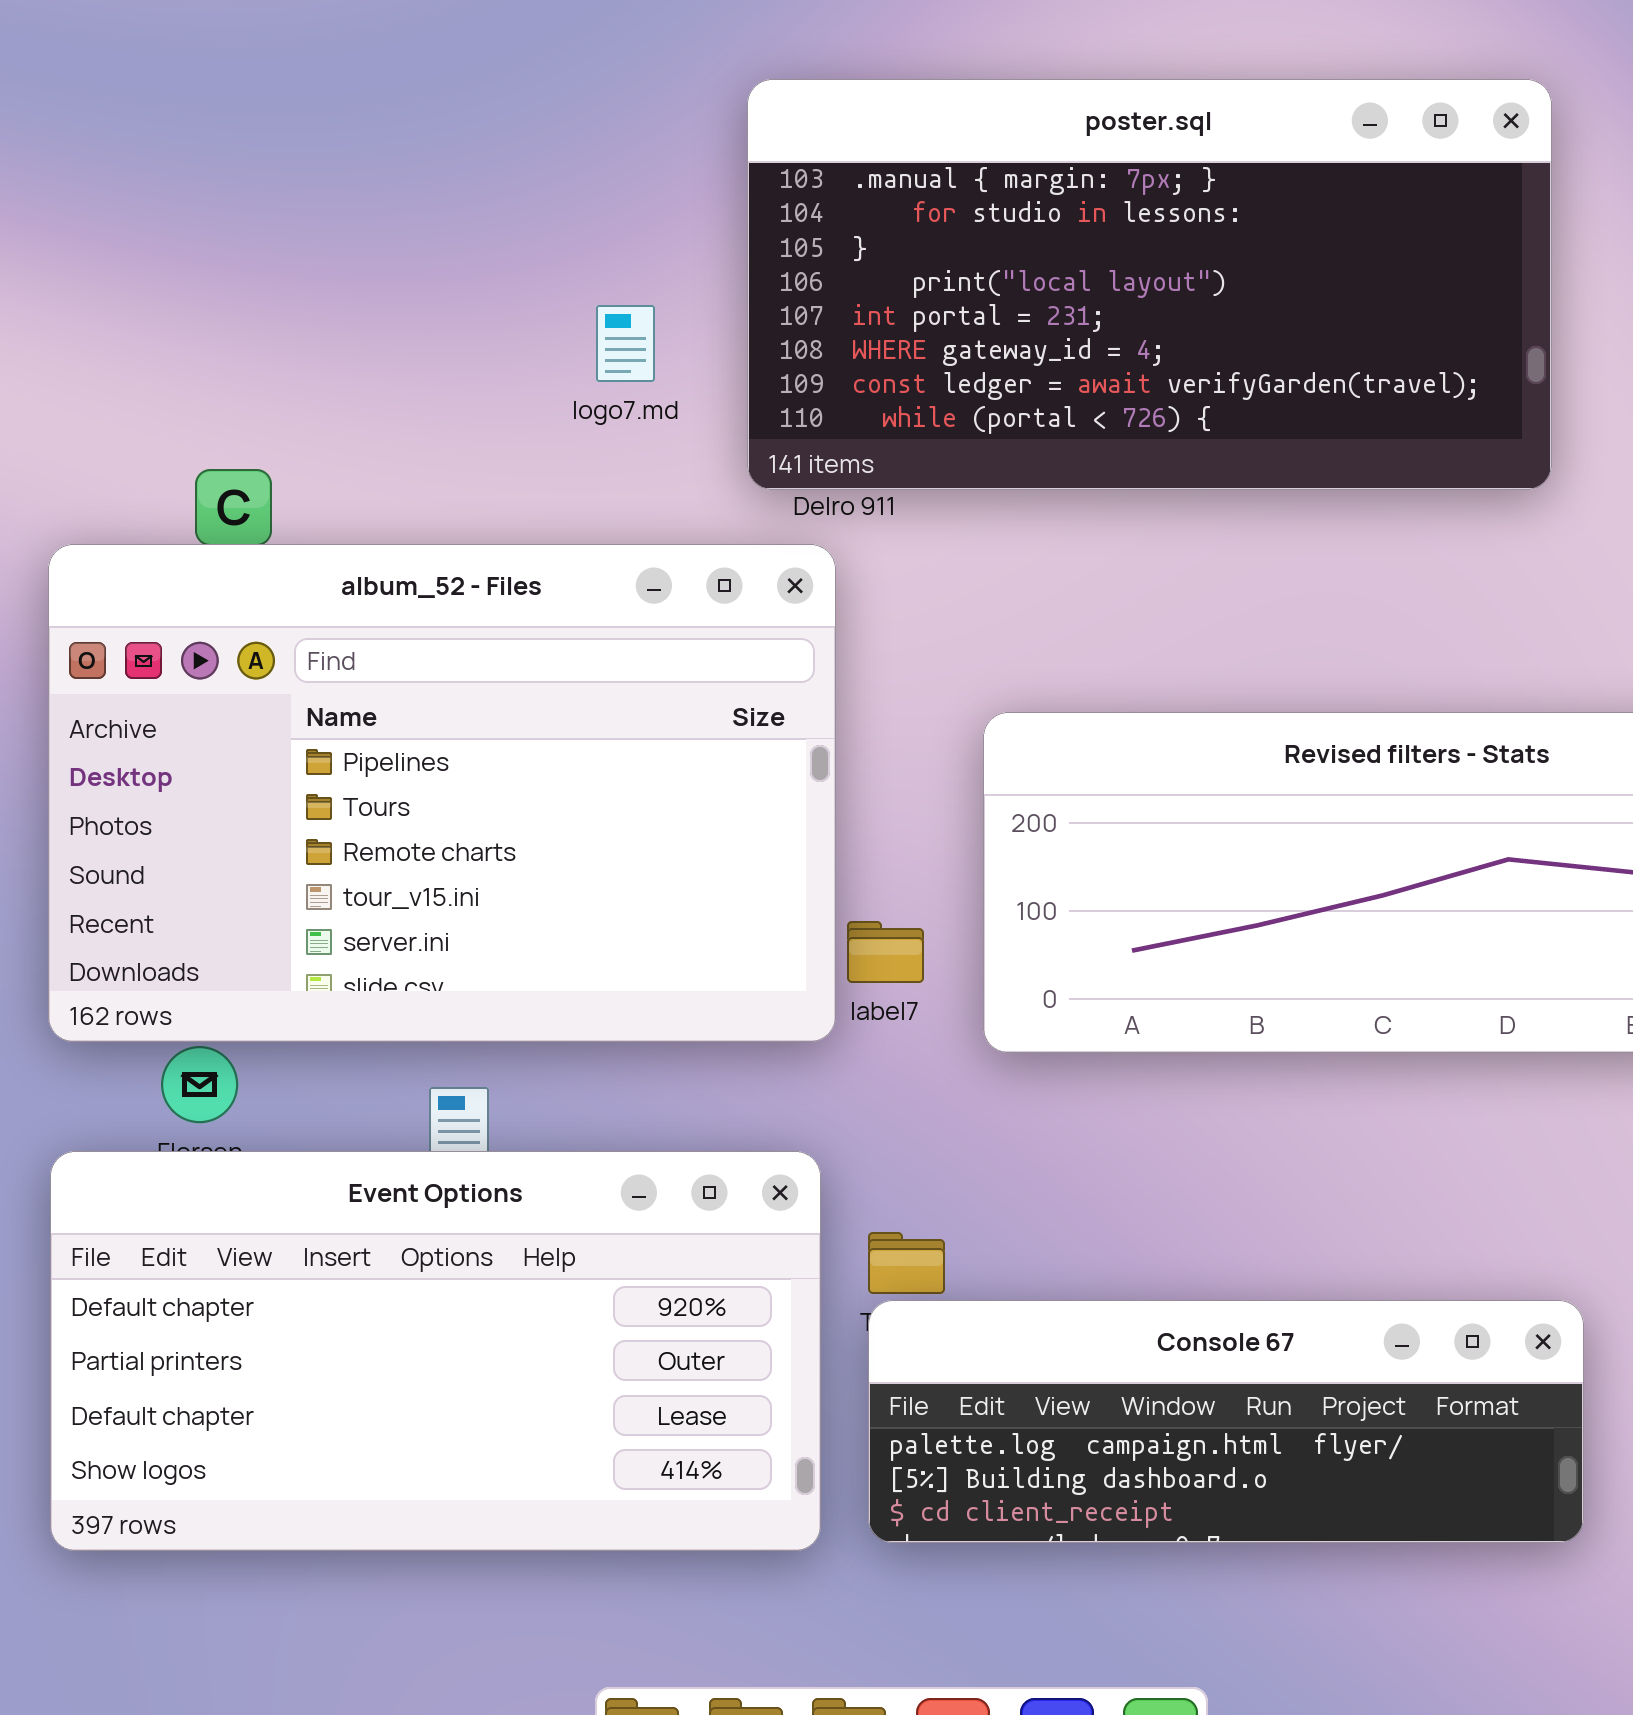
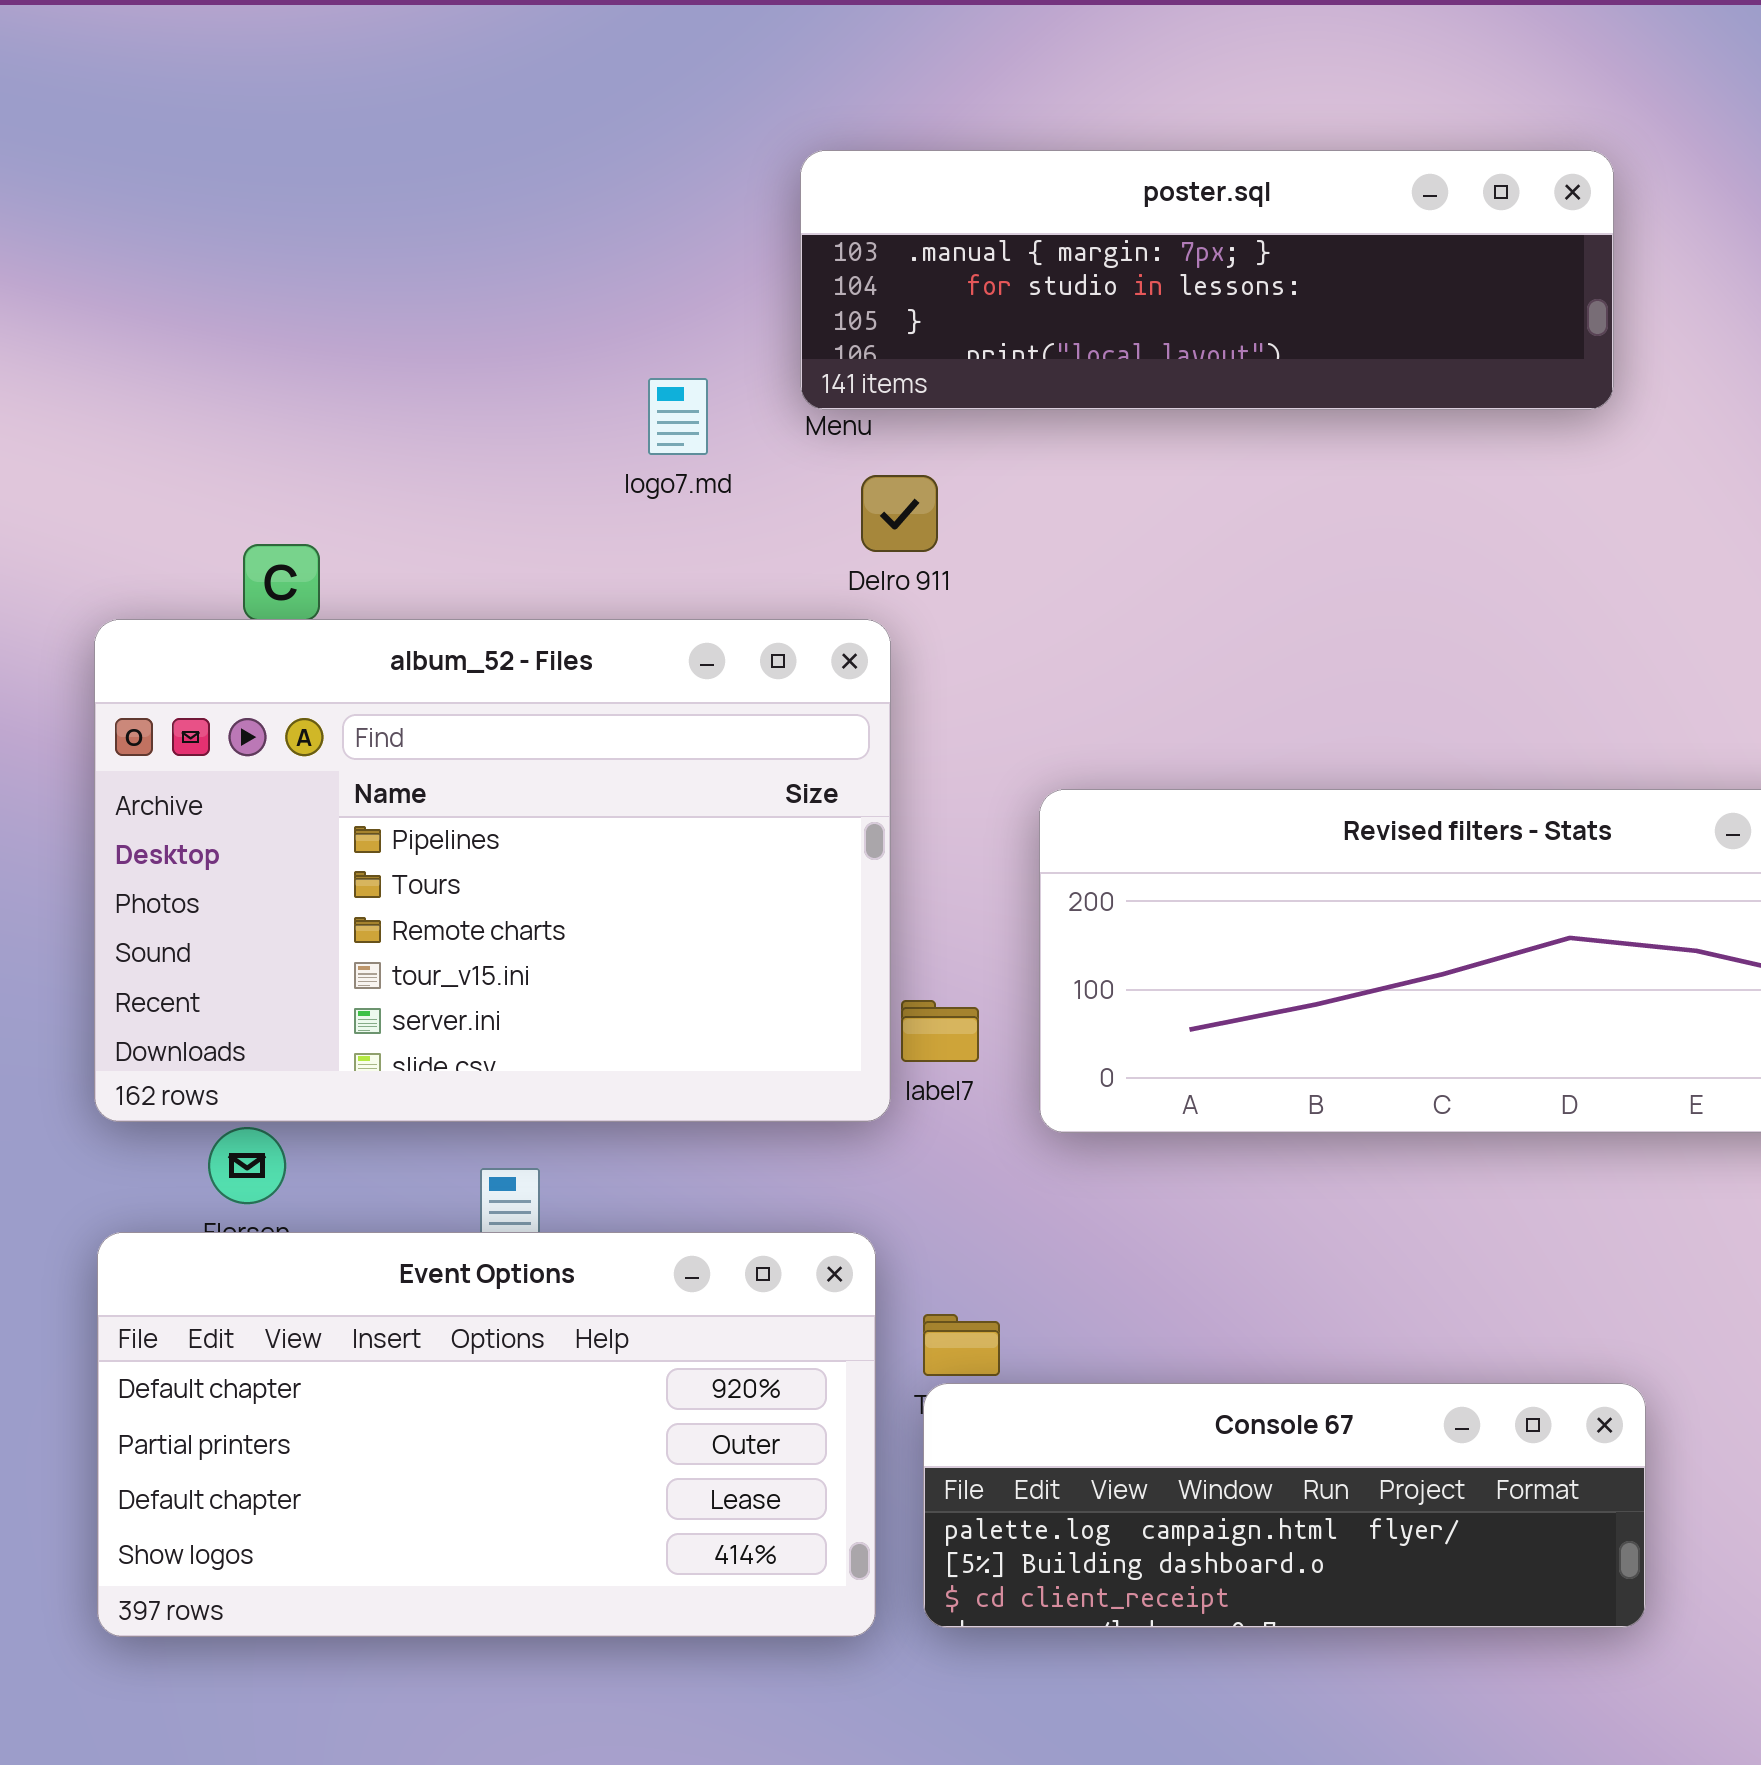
poster.sql: [747,79,1552,490] -> [800,150,1614,410], resized

